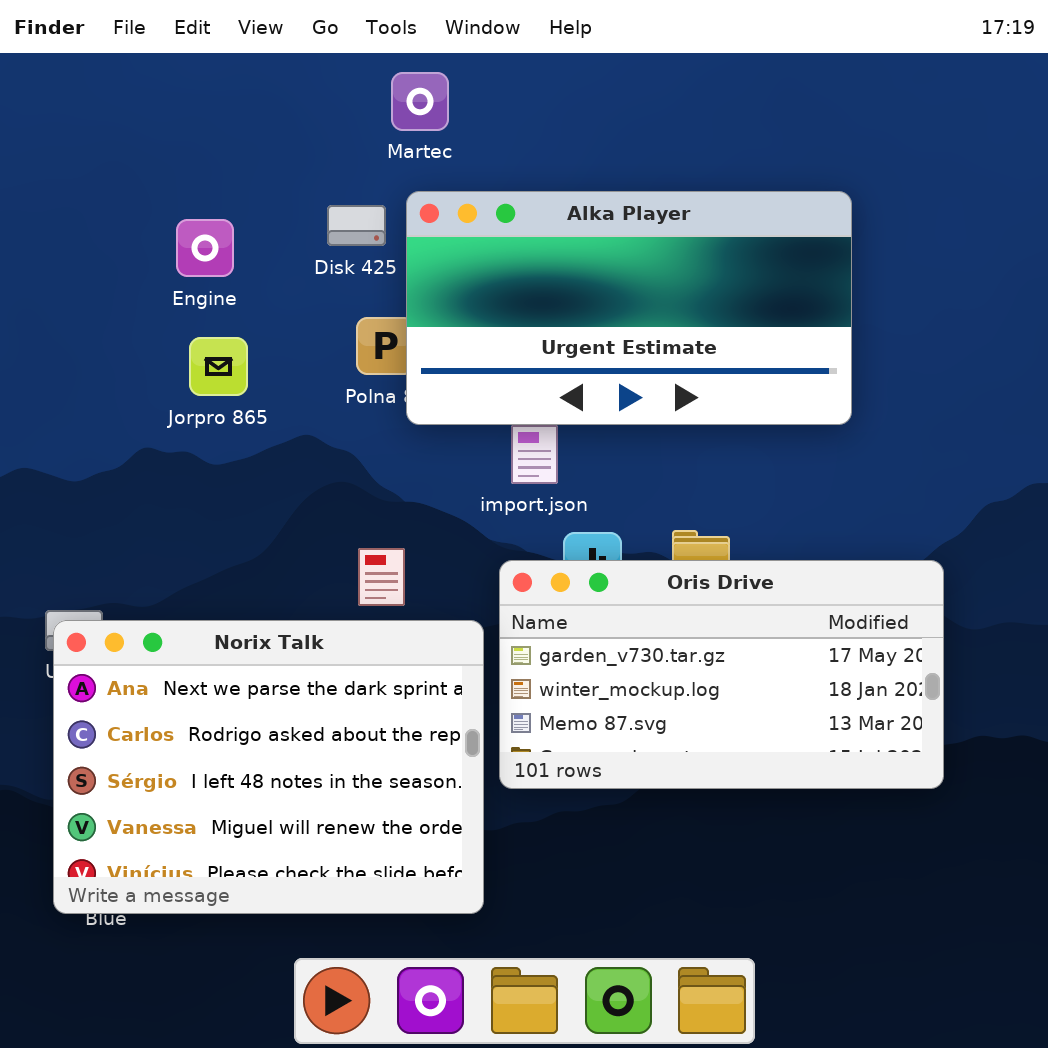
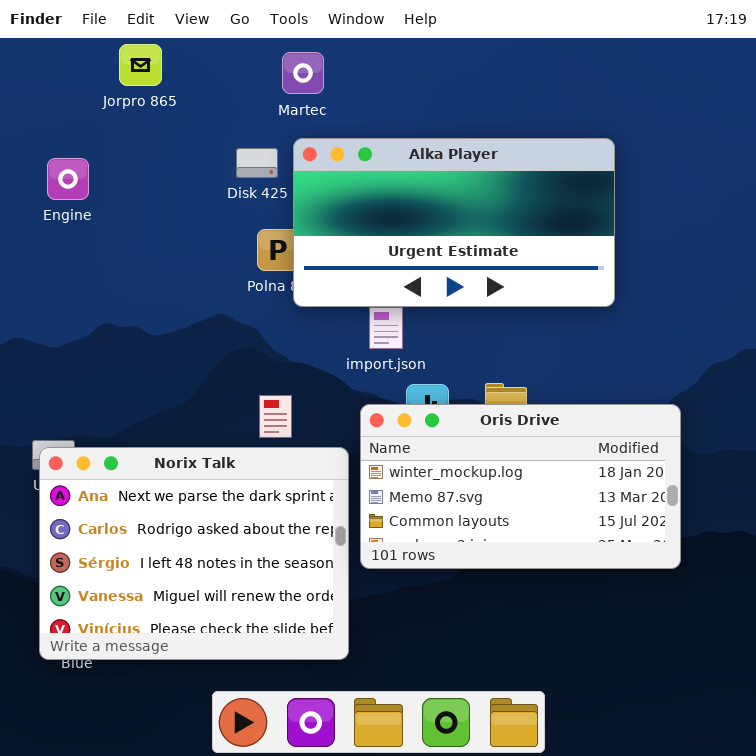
Engine: [176,219,234,277] -> [47,158,89,200], moved
Jorpro 865: [189,337,248,396] -> [119,44,162,86], moved
Oris Drive: [499,560,944,789] -> [360,404,681,569], scrolled down 1 row

